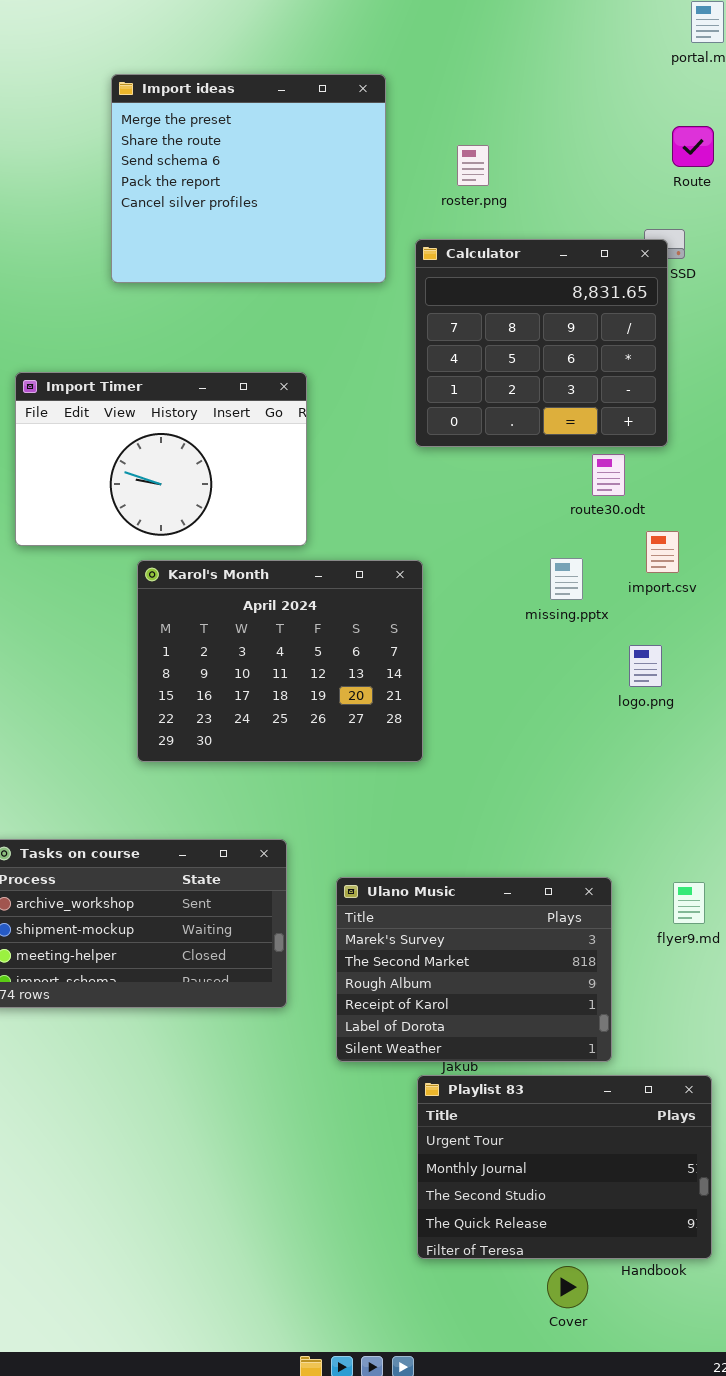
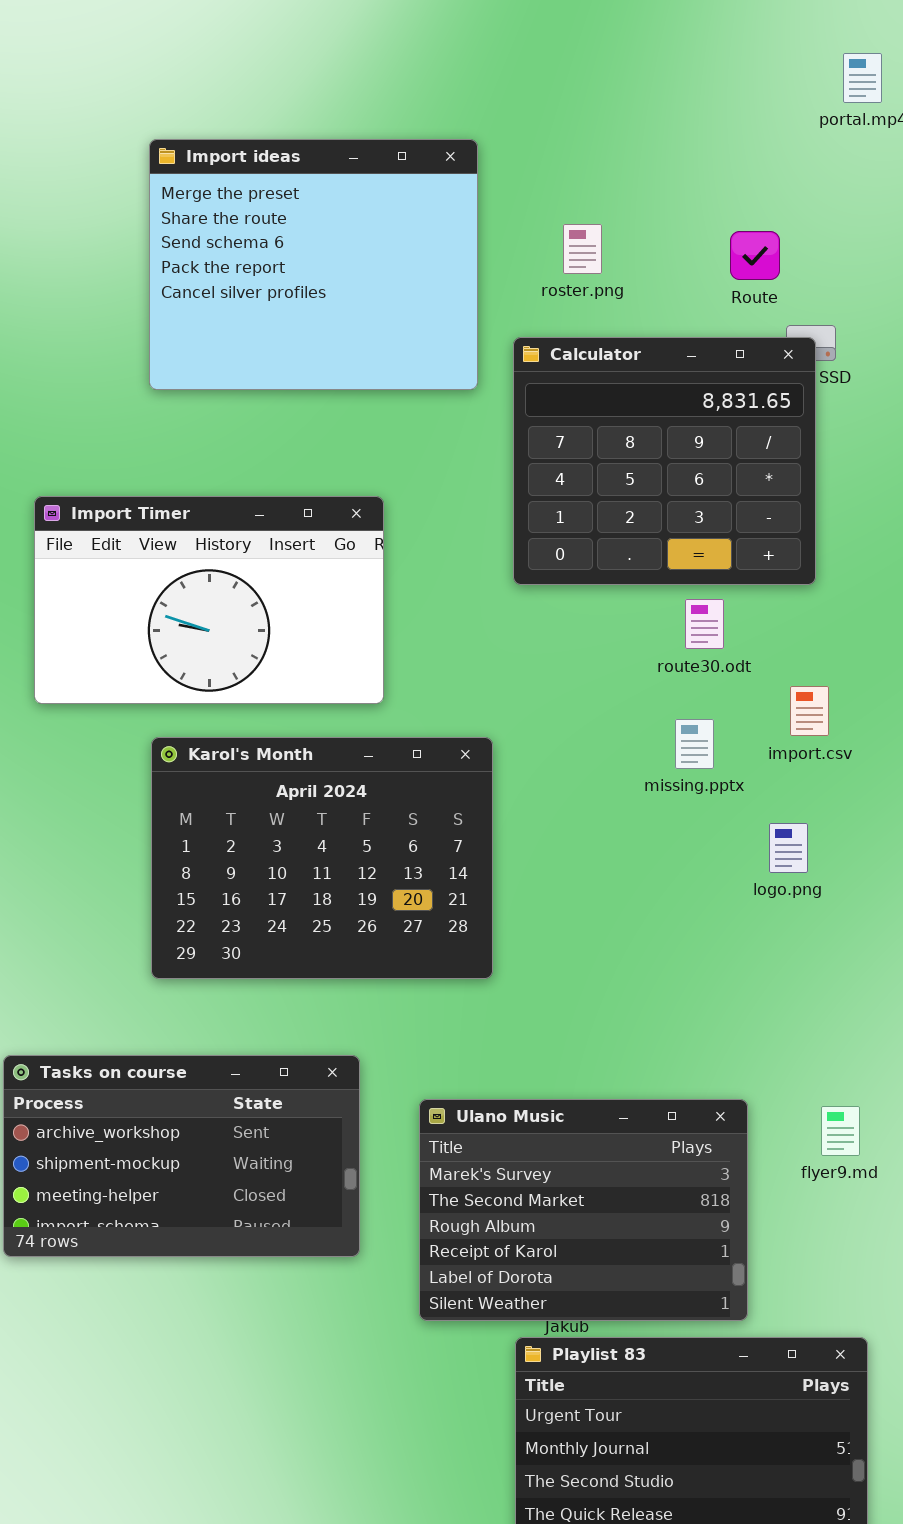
Route: [672,126,714,167] -> [730,231,780,280], moved
route30.odt: [592,454,625,496] -> [685,599,724,649], moved
Karol's Month: [137,560,423,762] -> [151,737,493,979], moved

